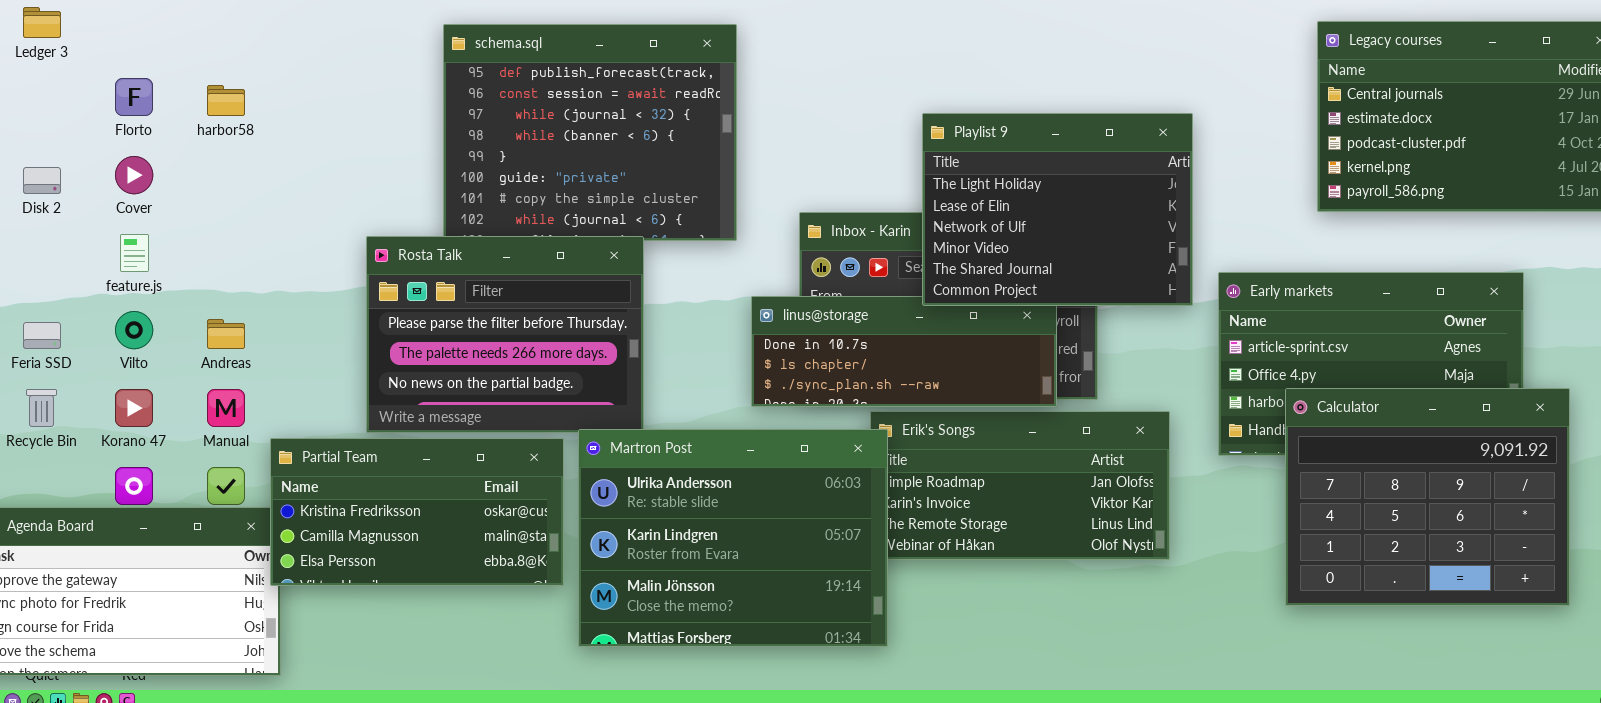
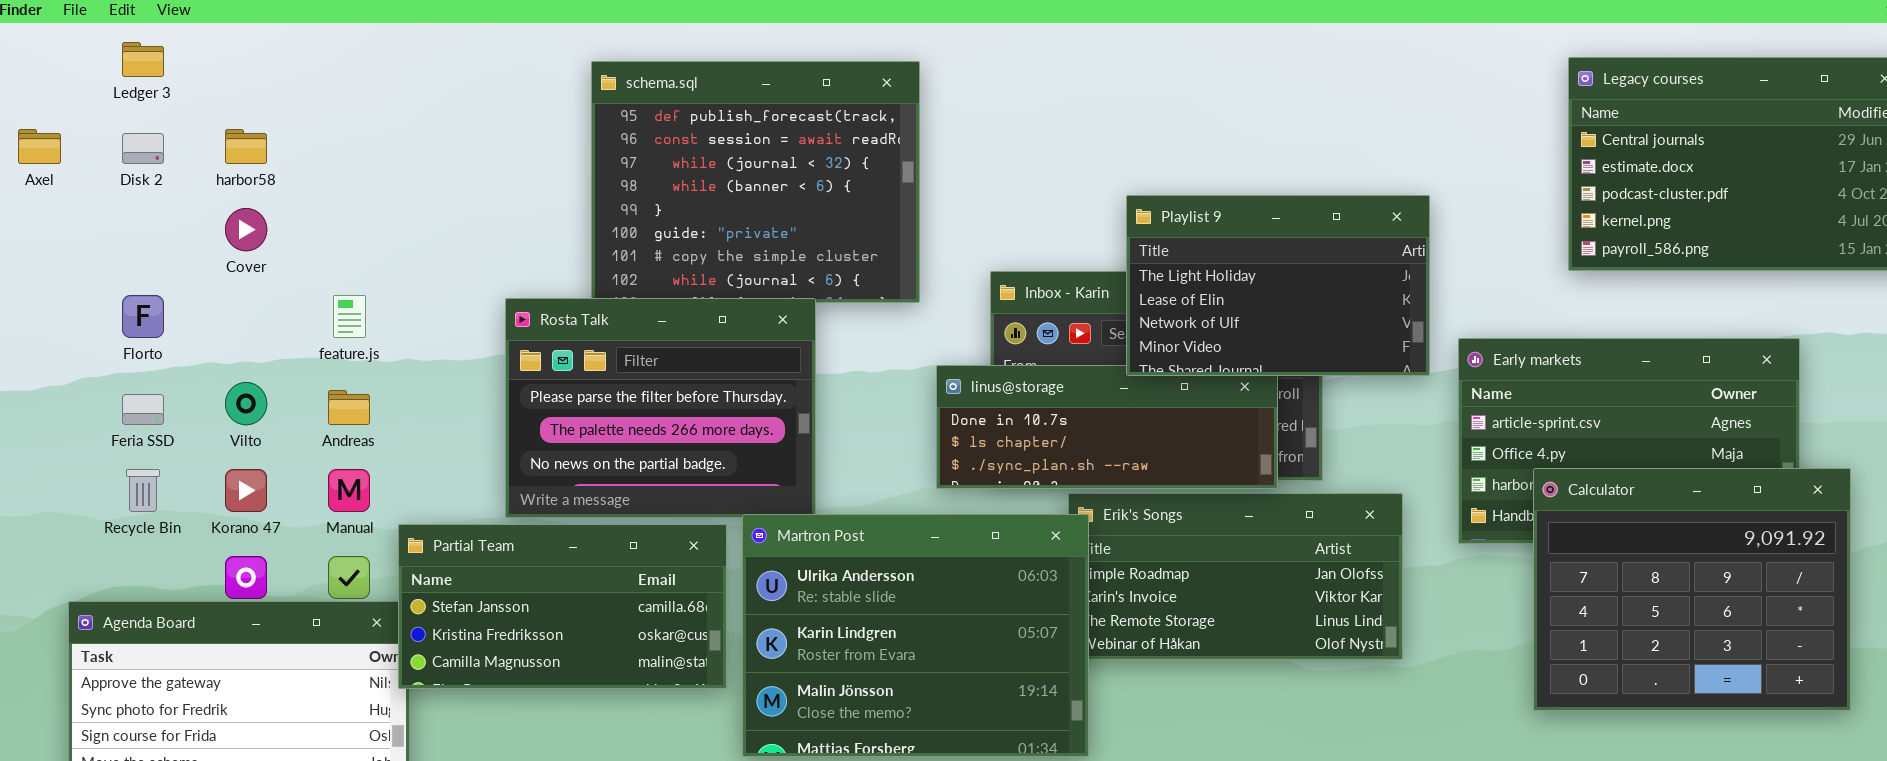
Florto: [115,78,153,116] -> [122,295,164,338], moved
harbor58: [207,85,245,116] -> [225,129,267,164], moved
Playlist 9: [922,113,1193,306] -> [1126,195,1430,376], resized
Disk 2: [23,167,61,194] -> [122,133,164,164], moved
feature.js: [120,234,149,272] -> [333,295,366,338], moved
Partial Team: [270,438,564,586] -> [398,524,727,689], scrolled up 1 row

